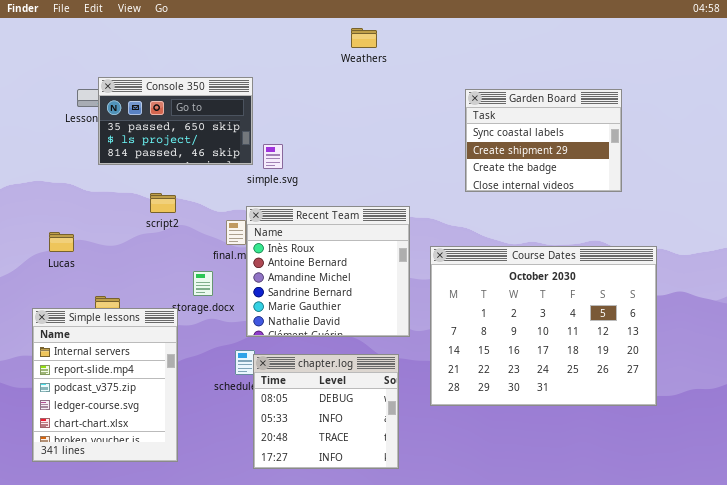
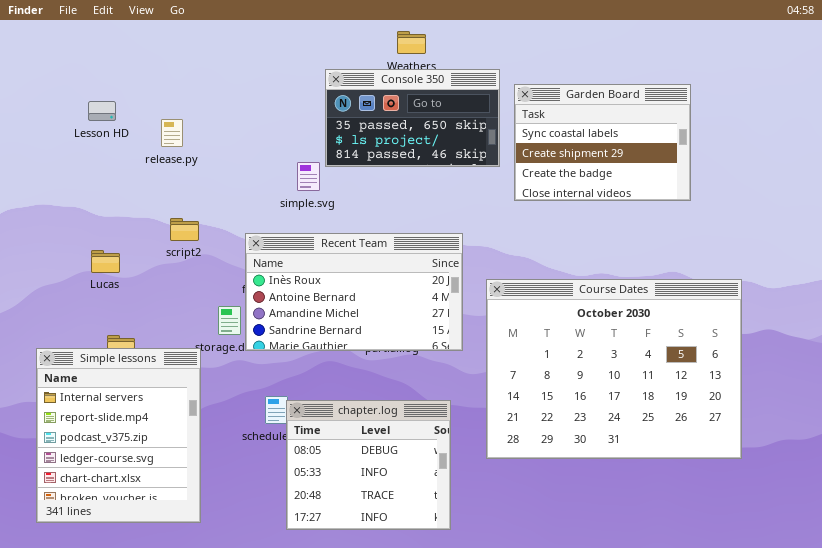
Console 350: [98,77,253,165] -> [325,69,500,167], moved
Garden Board: [465,89,622,192] -> [514,84,691,201], moved
Recent Team: [246,206,410,337] -> [245,233,463,351], resized
Lucas: [49,232,74,252] -> [91,250,120,273], moved

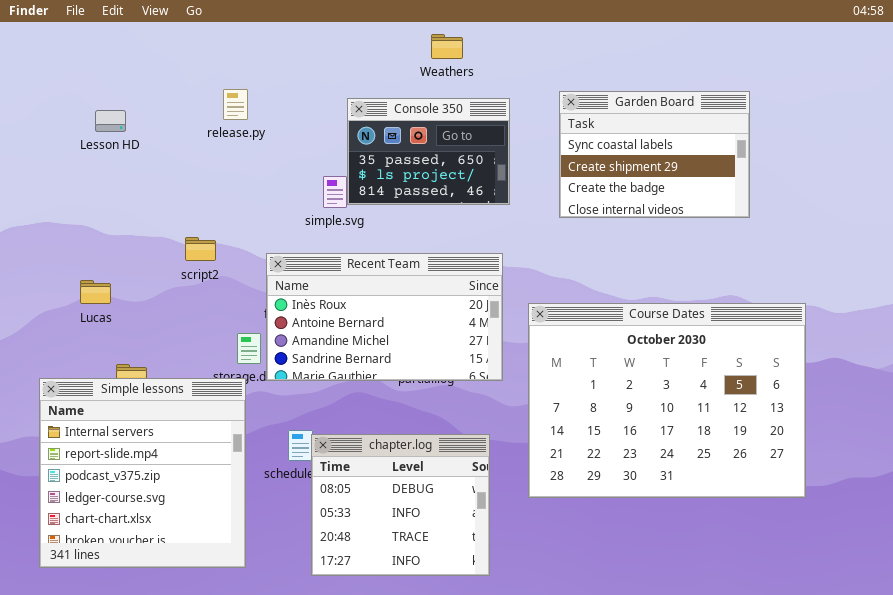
Console 350: [325,69,500,167] -> [347,98,510,205], moved, resized
release.py: [161,119,183,147] -> [223,89,248,120], moved
Lucas: [91,250,120,273] -> [80,280,111,304], moved
Simple lessons: [36,348,201,523] -> [39,378,246,568], resized

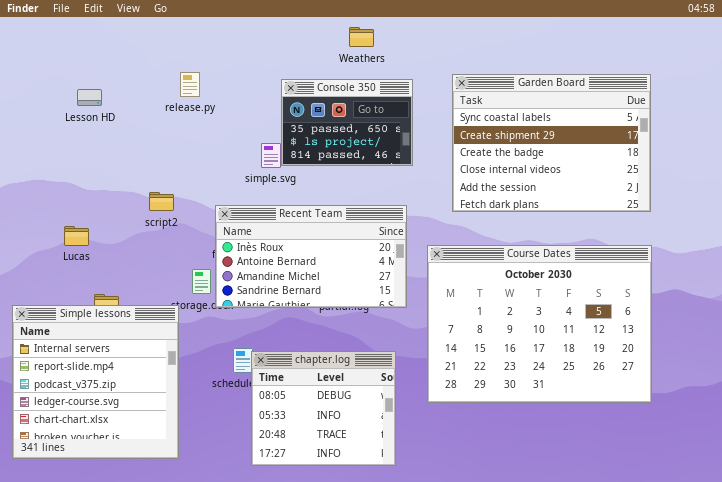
Garden Board: [559,91,750,218] -> [452,74,651,212], resized
Simple lessons: [39,378,246,568] -> [12,305,179,459], moved

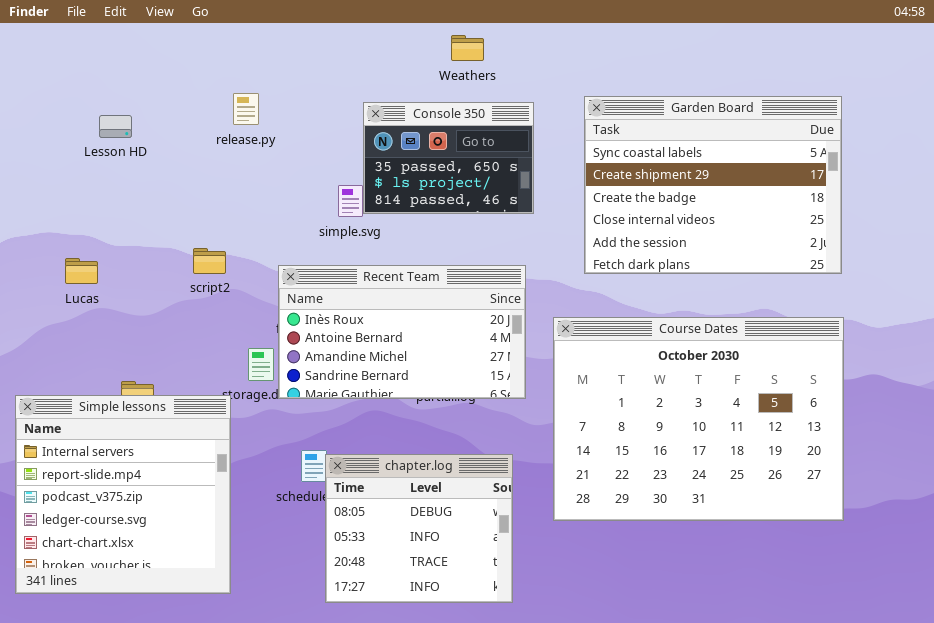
Lucas: [64,226,89,246] -> [65,258,98,284], moved

